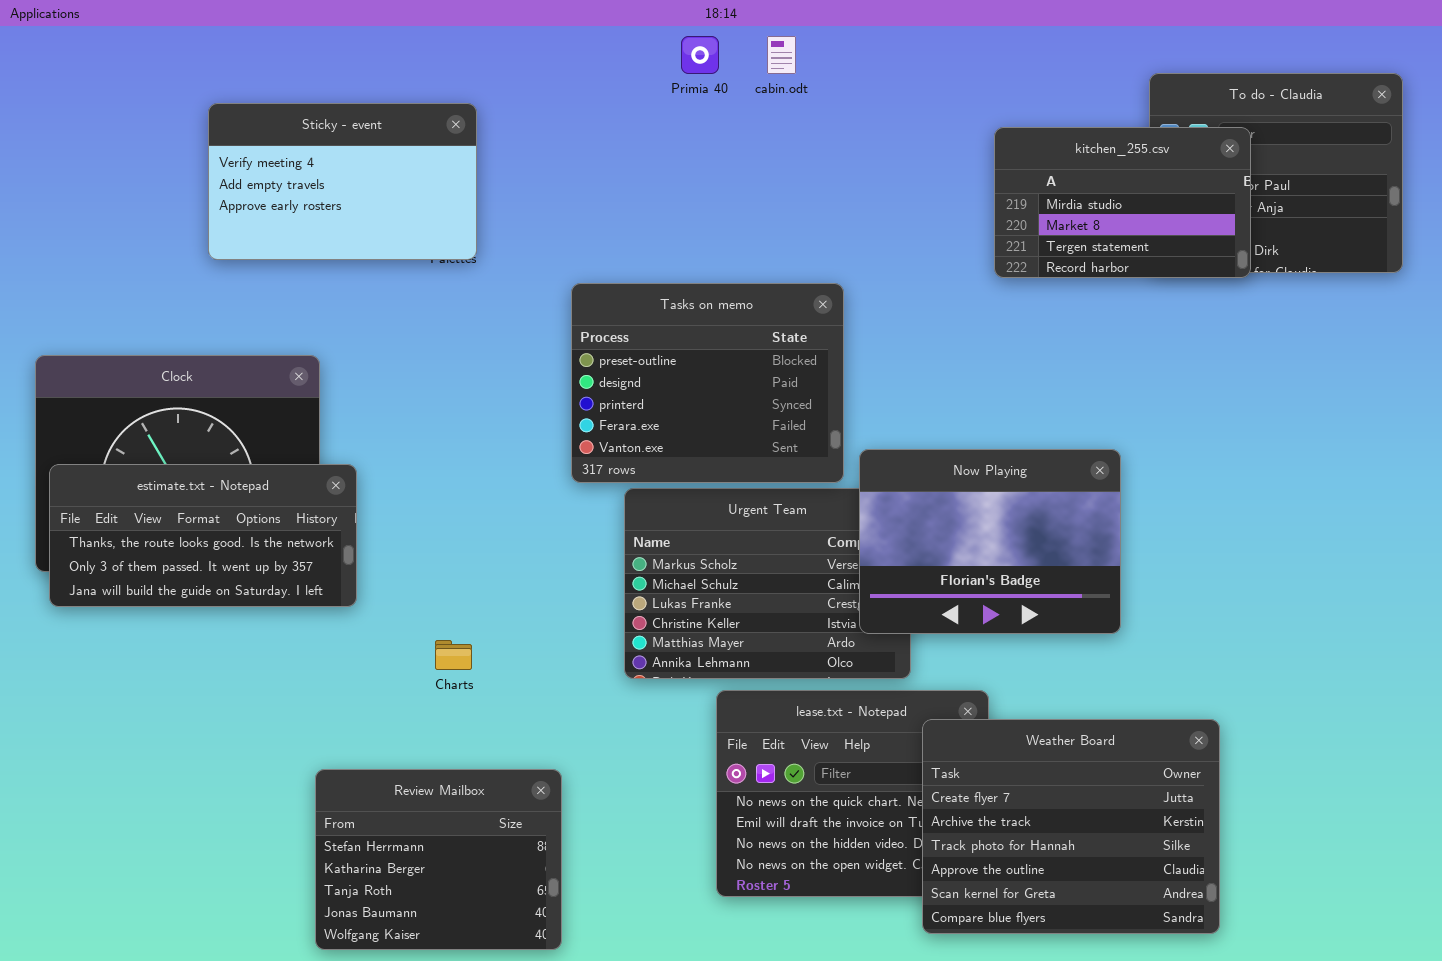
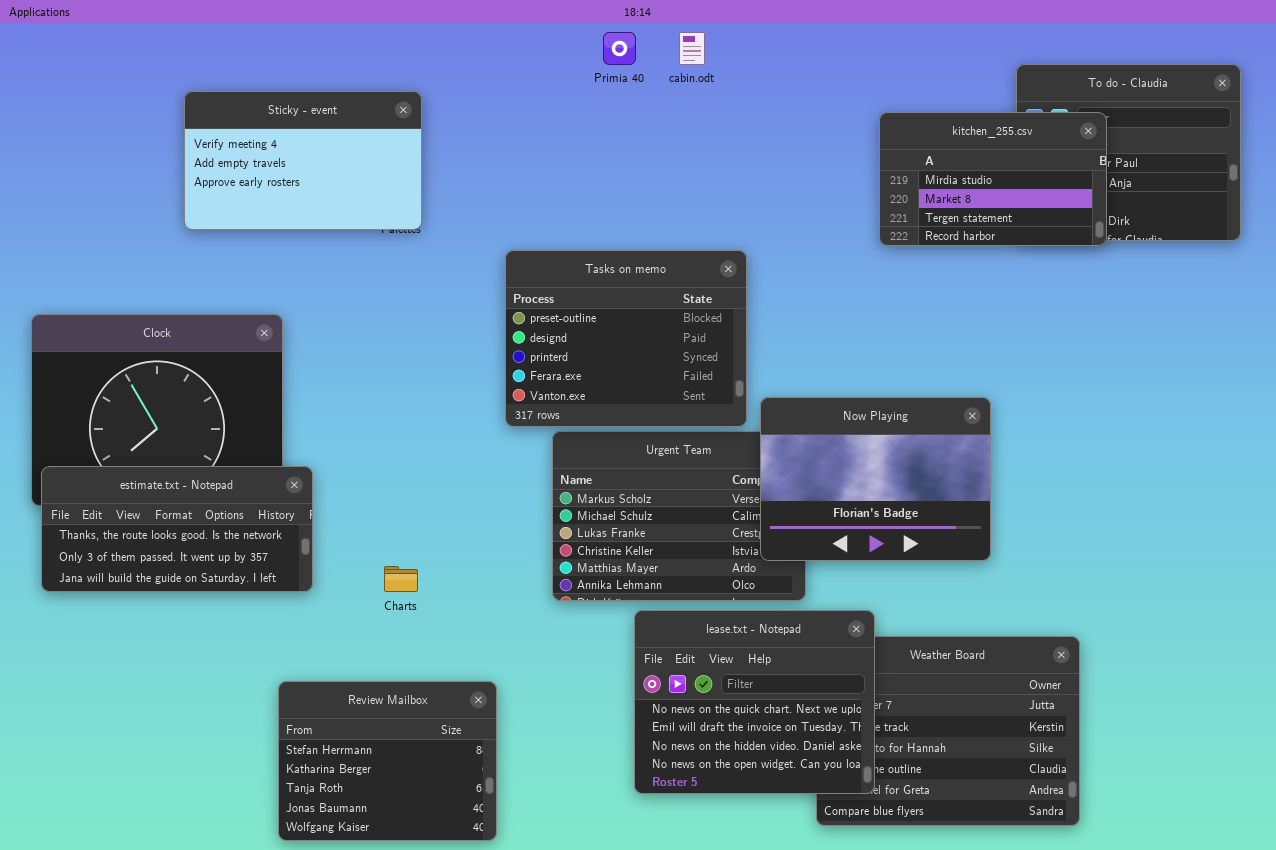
estimate.txt - Notepad: [49,464,357,607] -> [41,466,313,592], moved
lease.txt - Notepad: [716,690,989,897] -> [634,610,875,794], raised

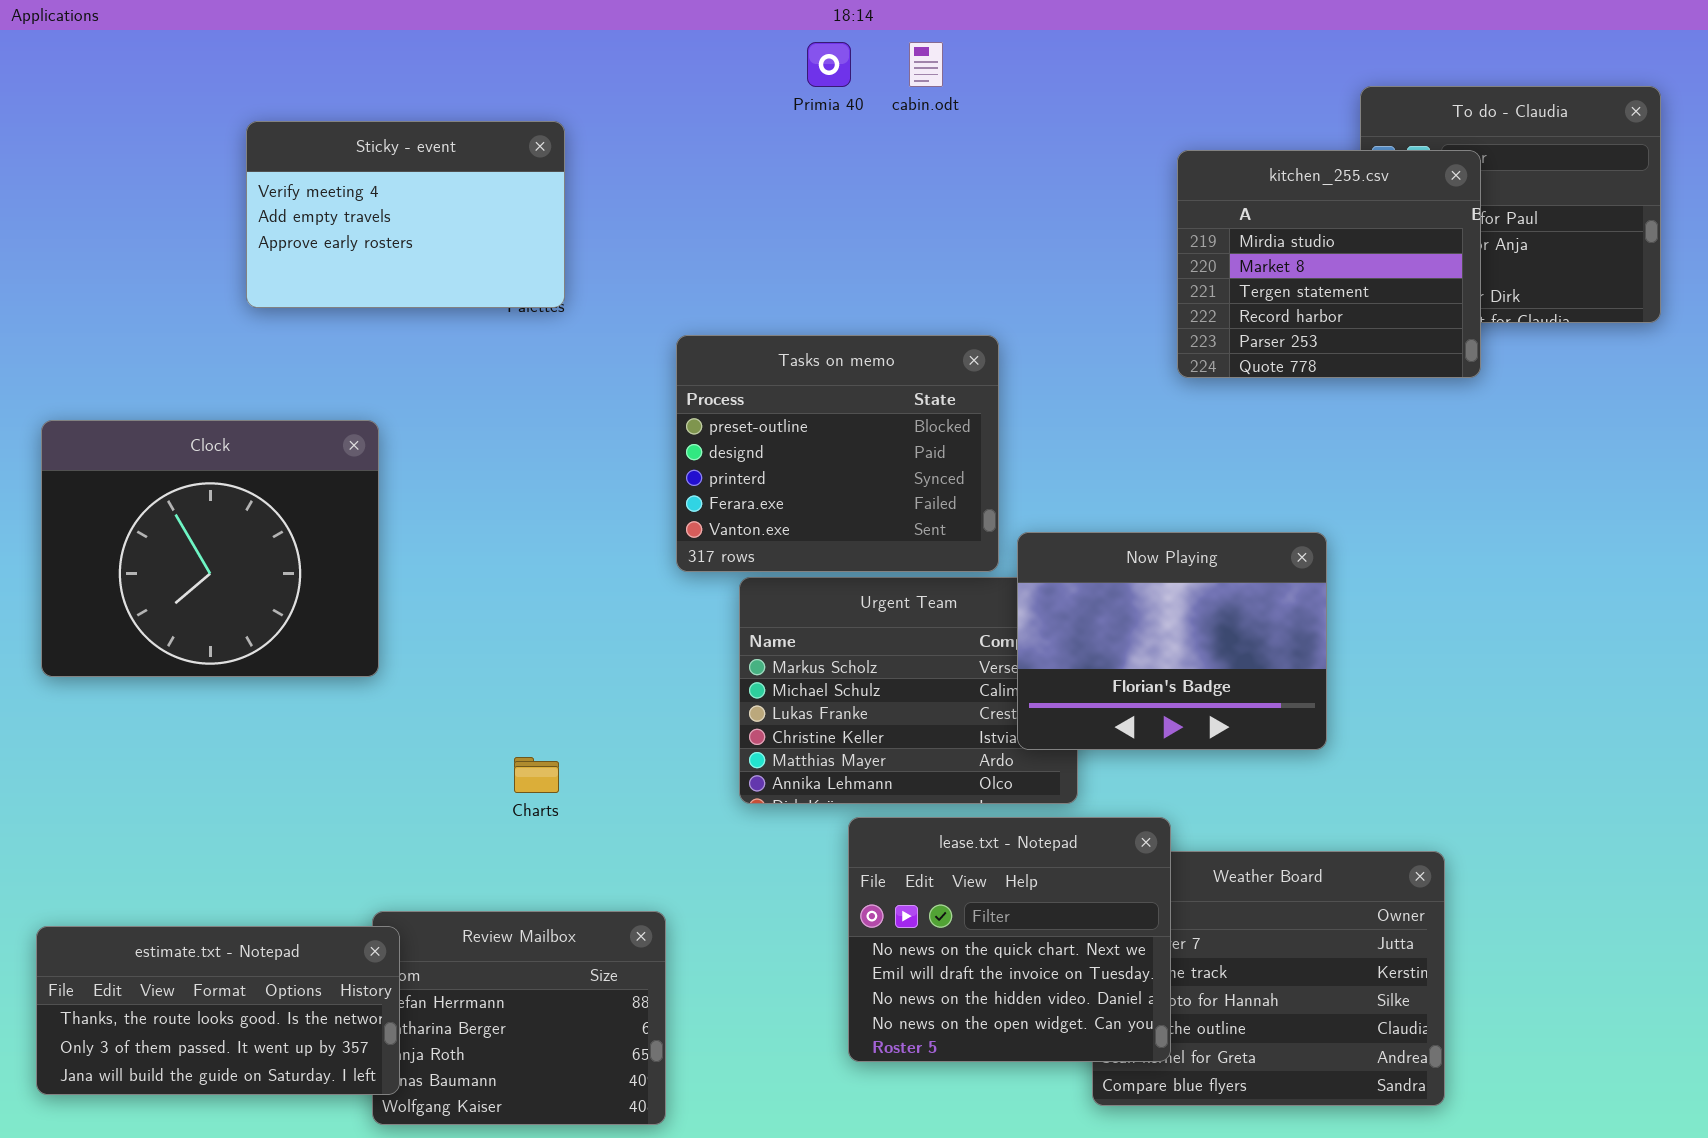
kitchen_255.csv: [879,112,1107,246] -> [1177,150,1481,378], resized
estimate.txt - Notepad: [41,466,313,592] -> [36,926,400,1095], moved

